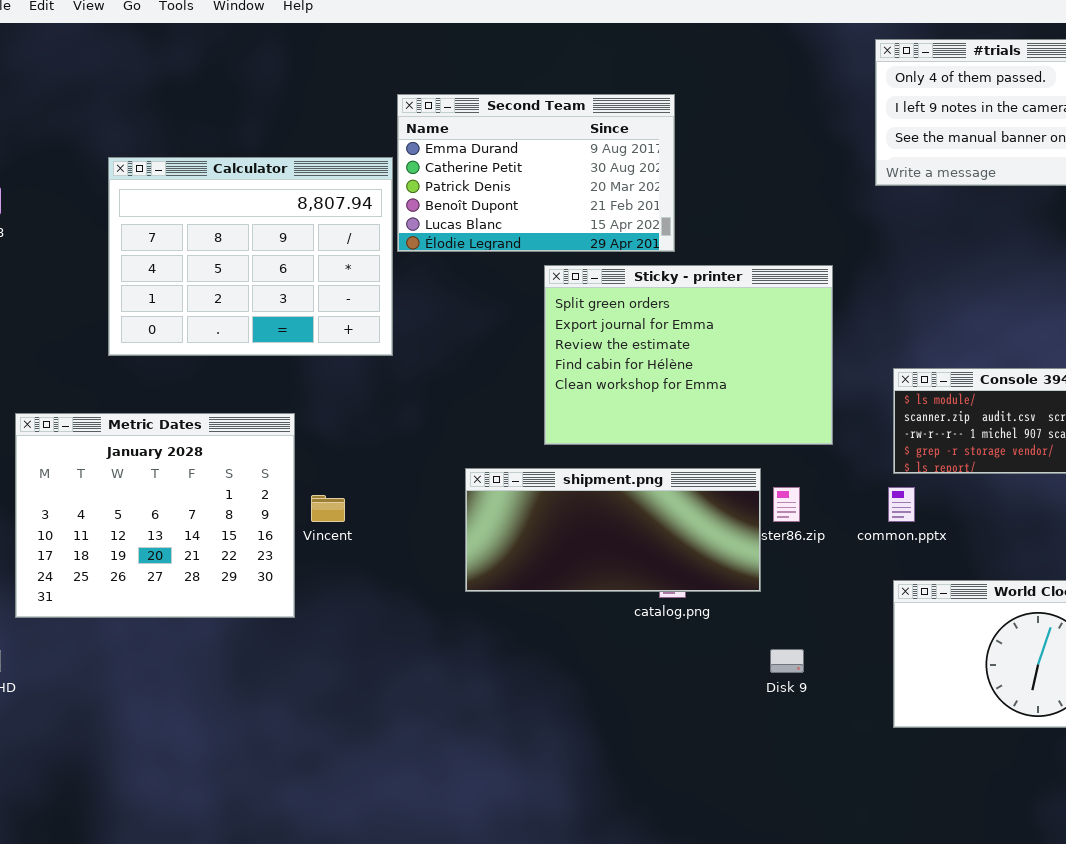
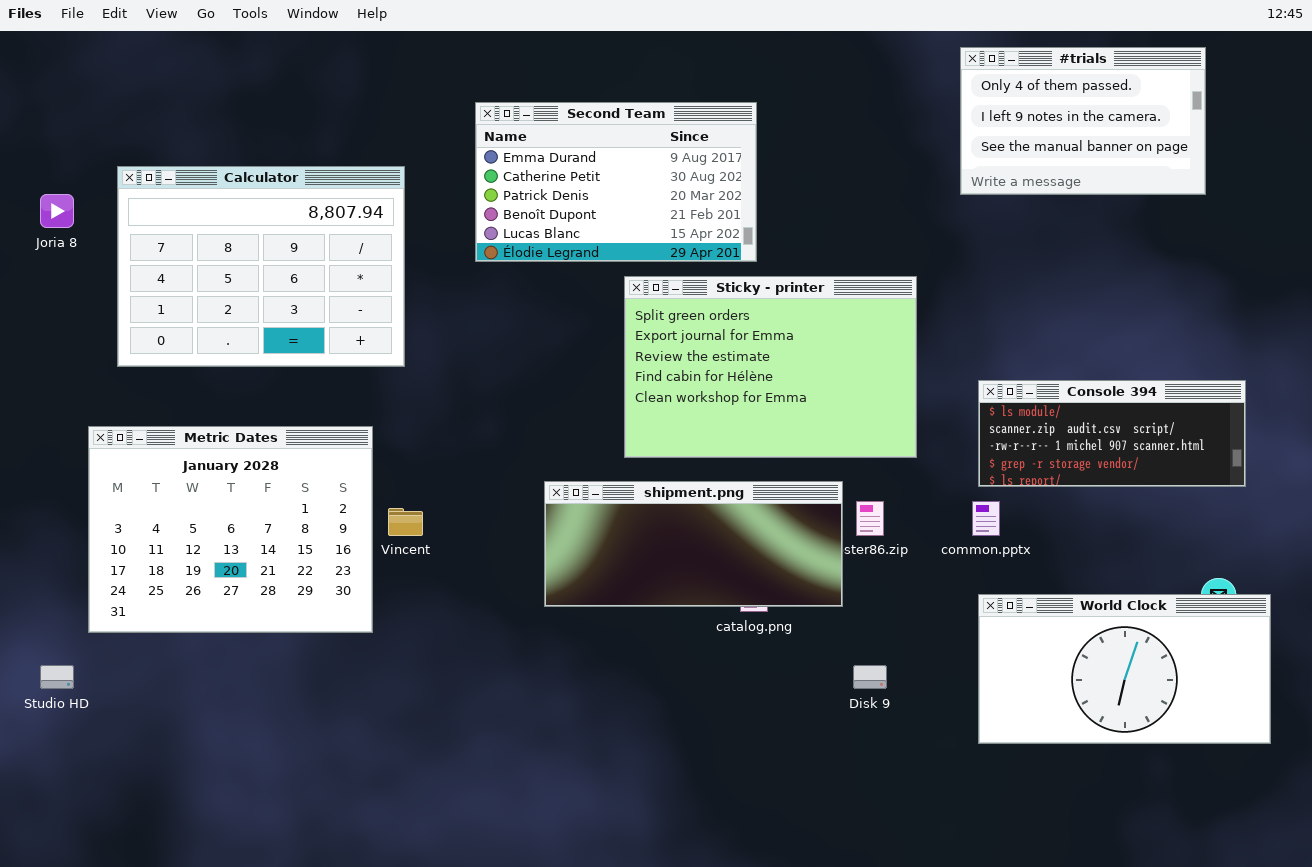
Calculator: [108,157,393,356] -> [117,166,405,367], moved

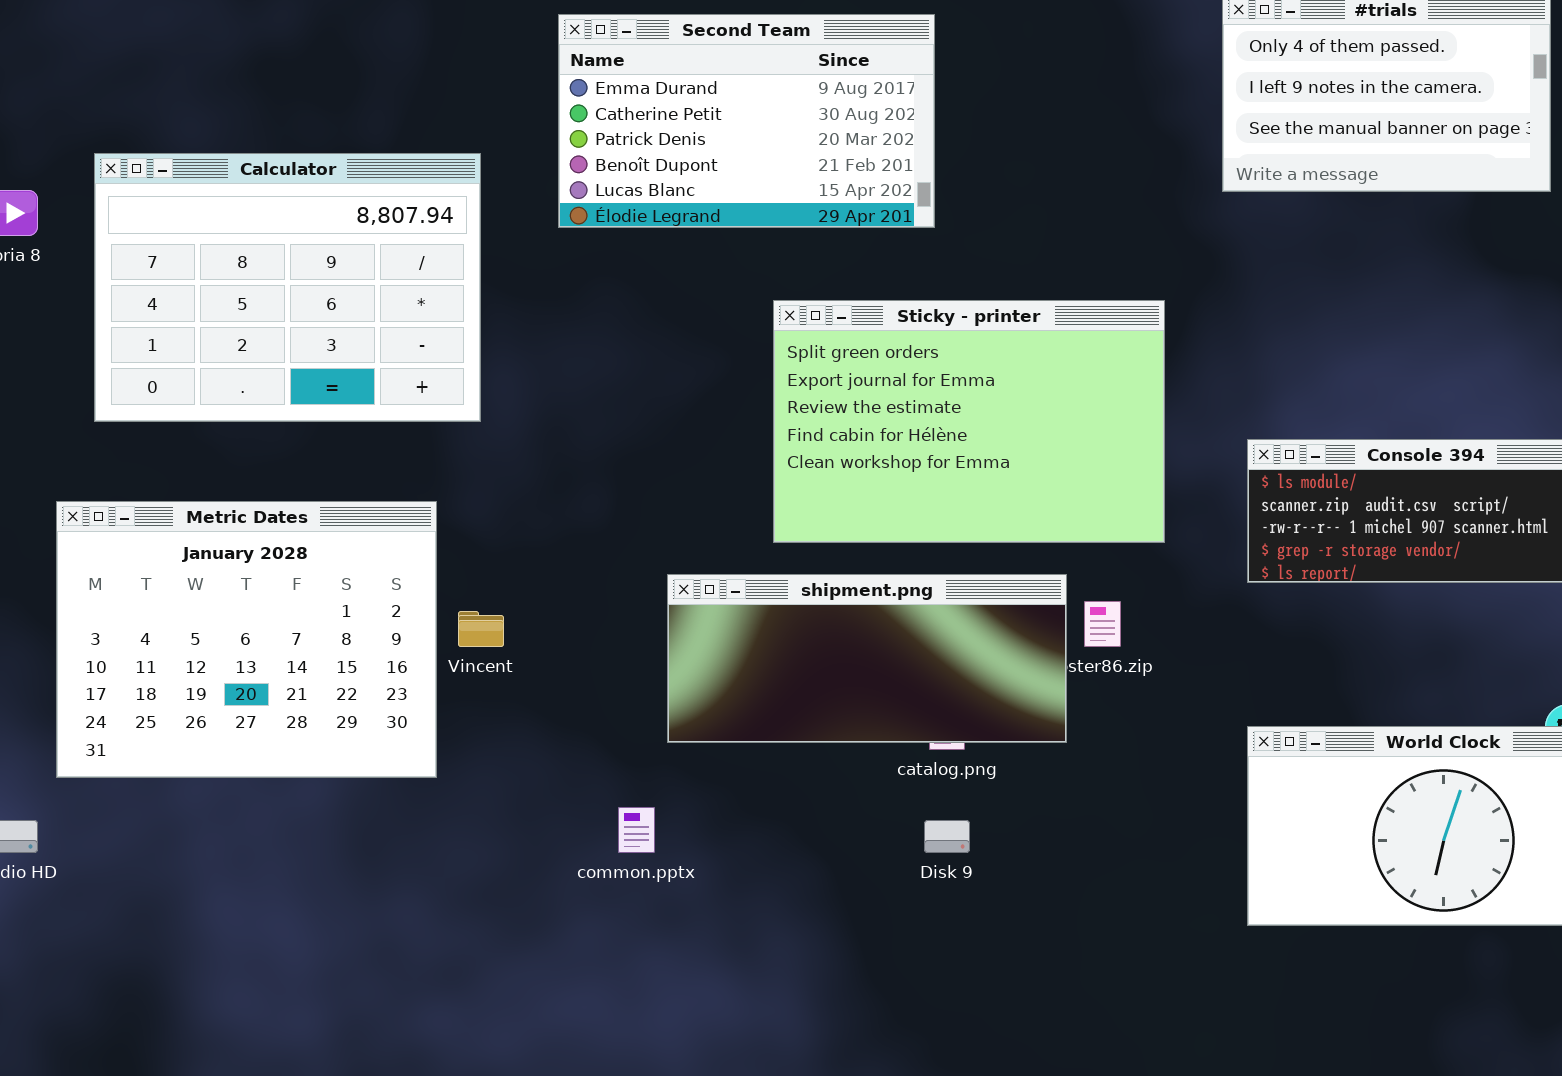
Second Team: [475,102,757,262] -> [558,14,935,228], moved
common.pptx: [972,501,1000,536] -> [618,807,655,853], moved
Disk 9: [853,665,887,689] -> [924,820,970,853], moved

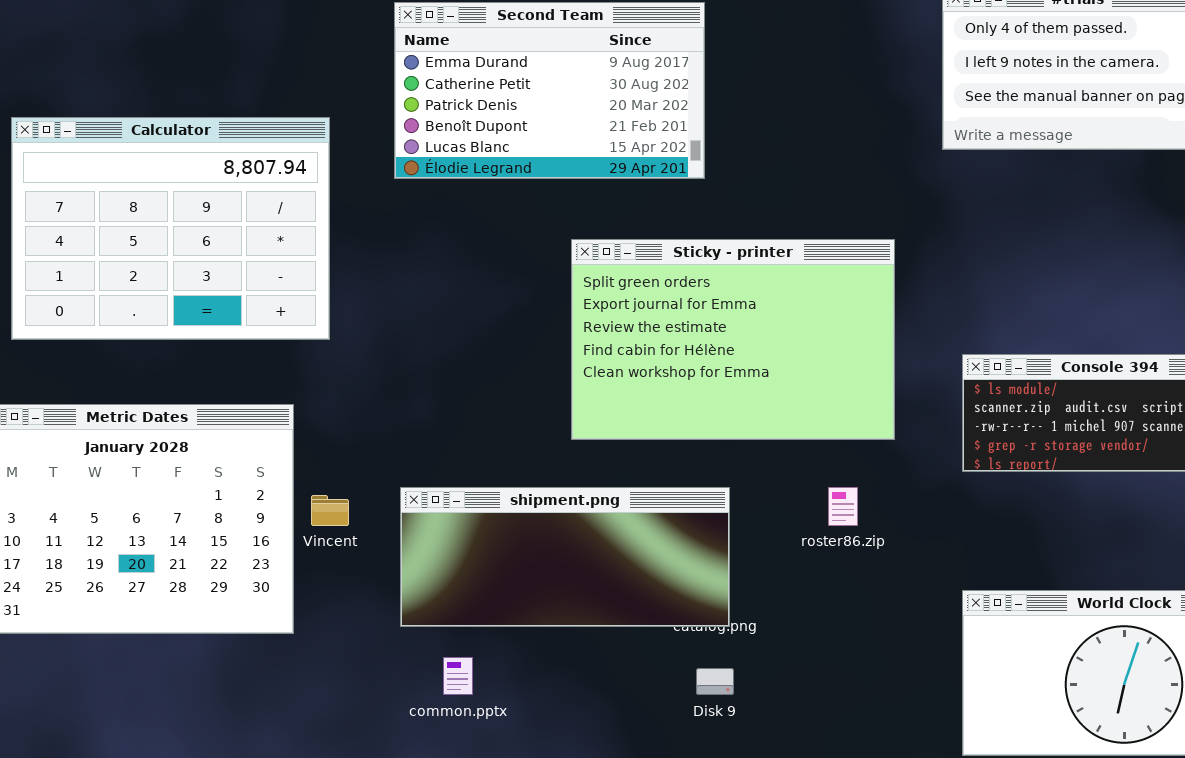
shipment.png: [667,574,1067,743] -> [400,487,730,627], moved

